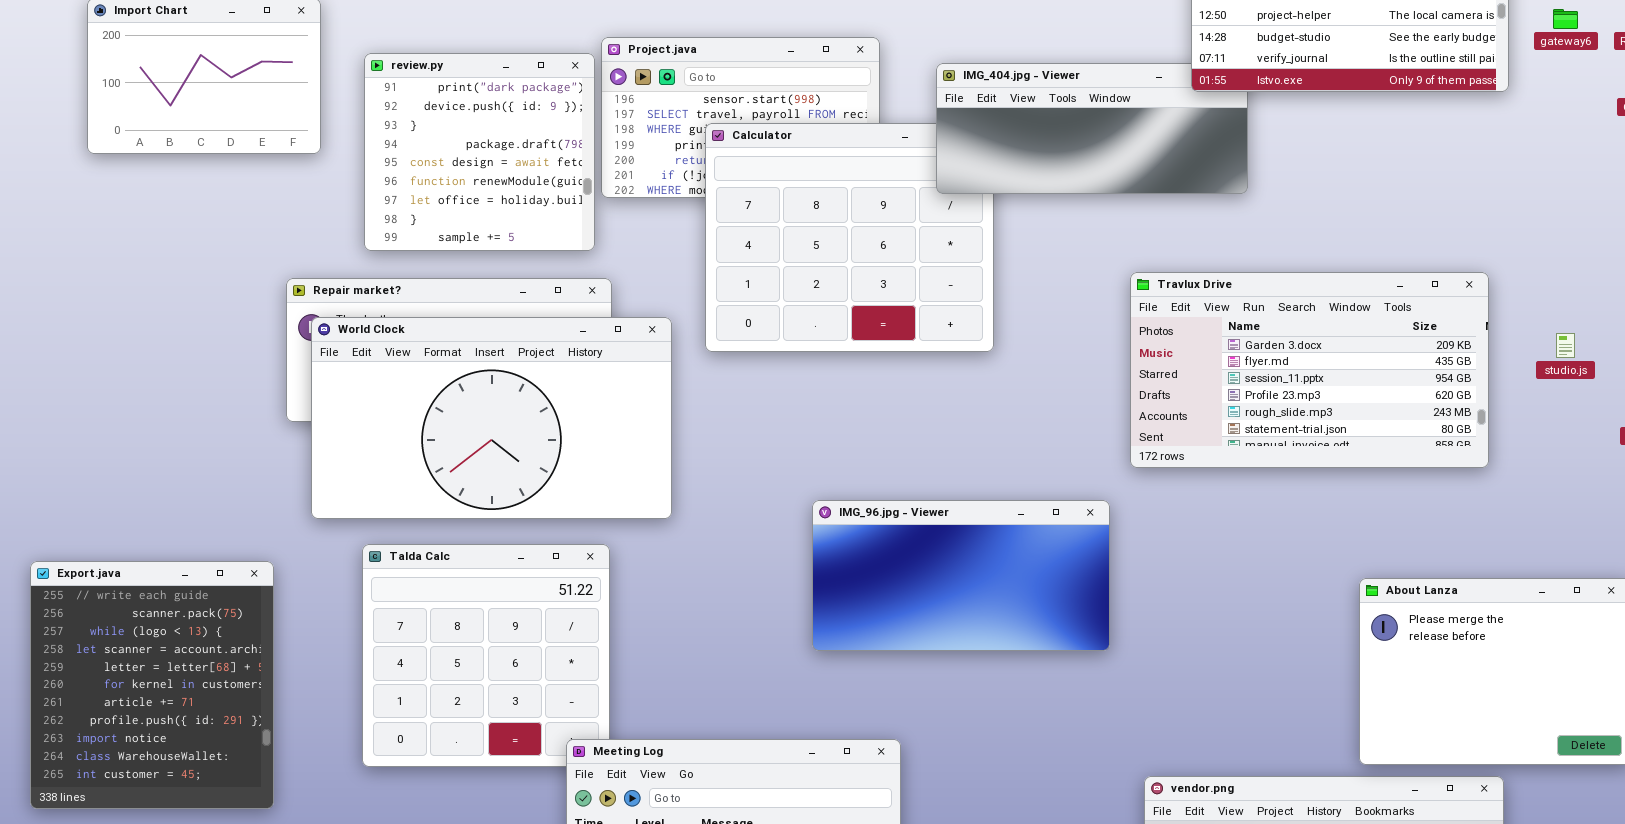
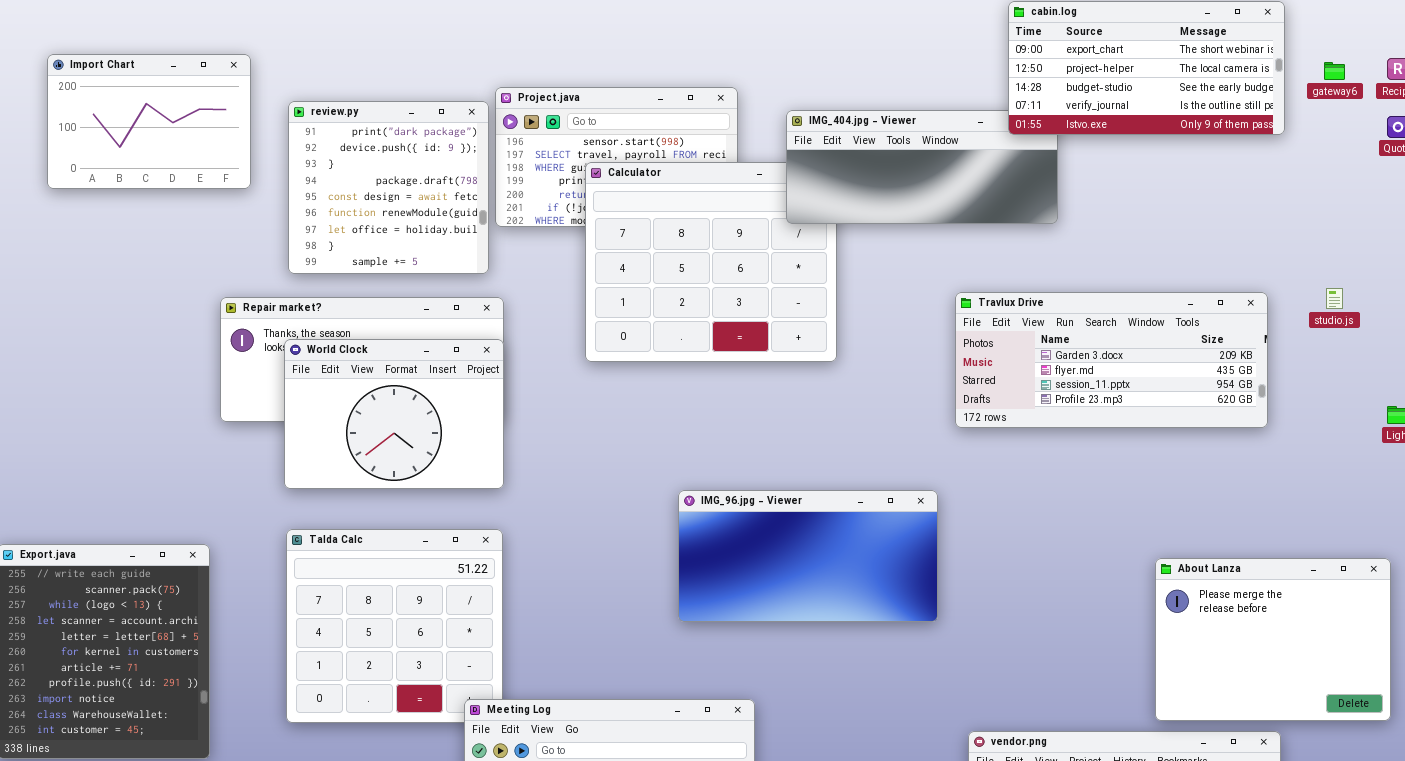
Travlux Drive: [1130,272,1489,468] -> [955,292,1268,428], resized
World Clock: [311,317,672,519] -> [284,339,504,489], moved, resized
studio.js: [1556,333,1575,358] -> [1326,288,1343,309], moved

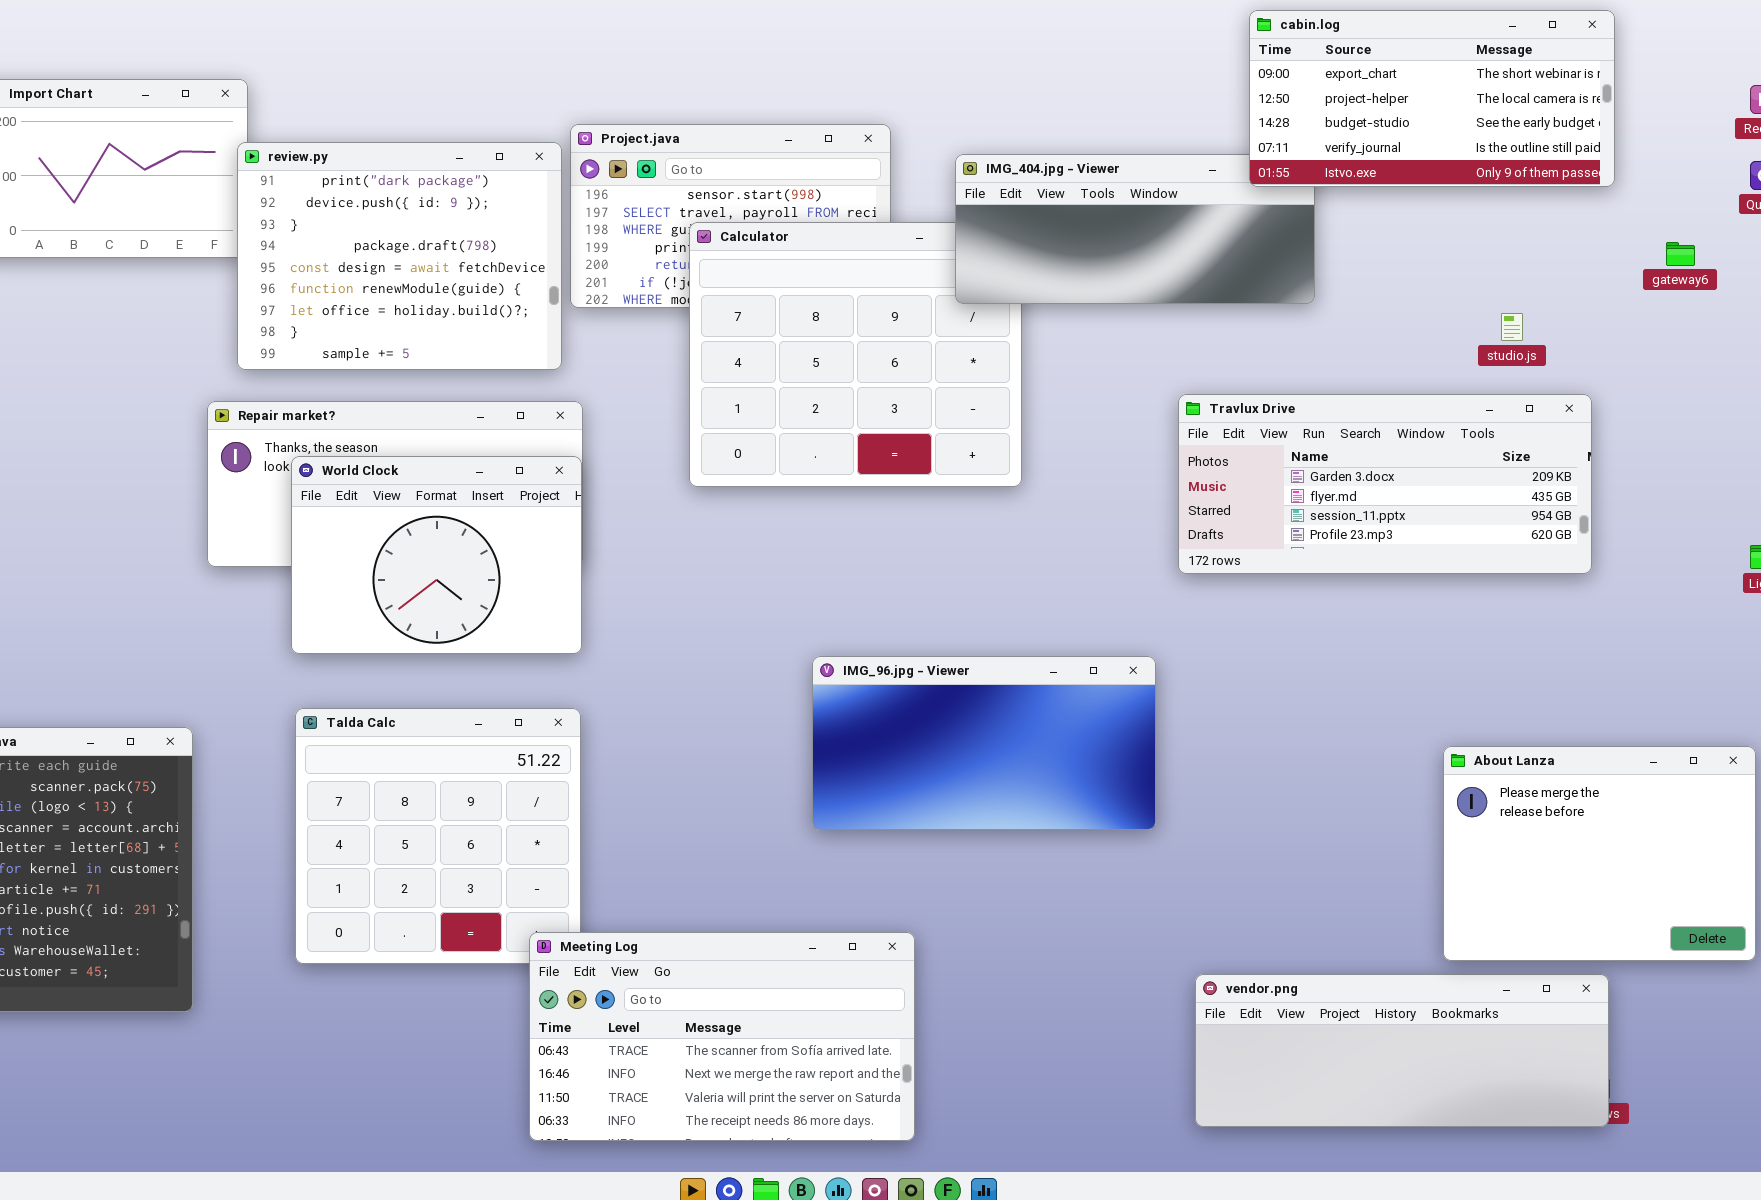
gateway6: [1324,62,1345,80] -> [1666,242,1695,266], moved
review.py: [288,101,489,274] -> [237,142,562,370], resized
studio.js: [1326,288,1343,309] -> [1501,313,1523,341], moved

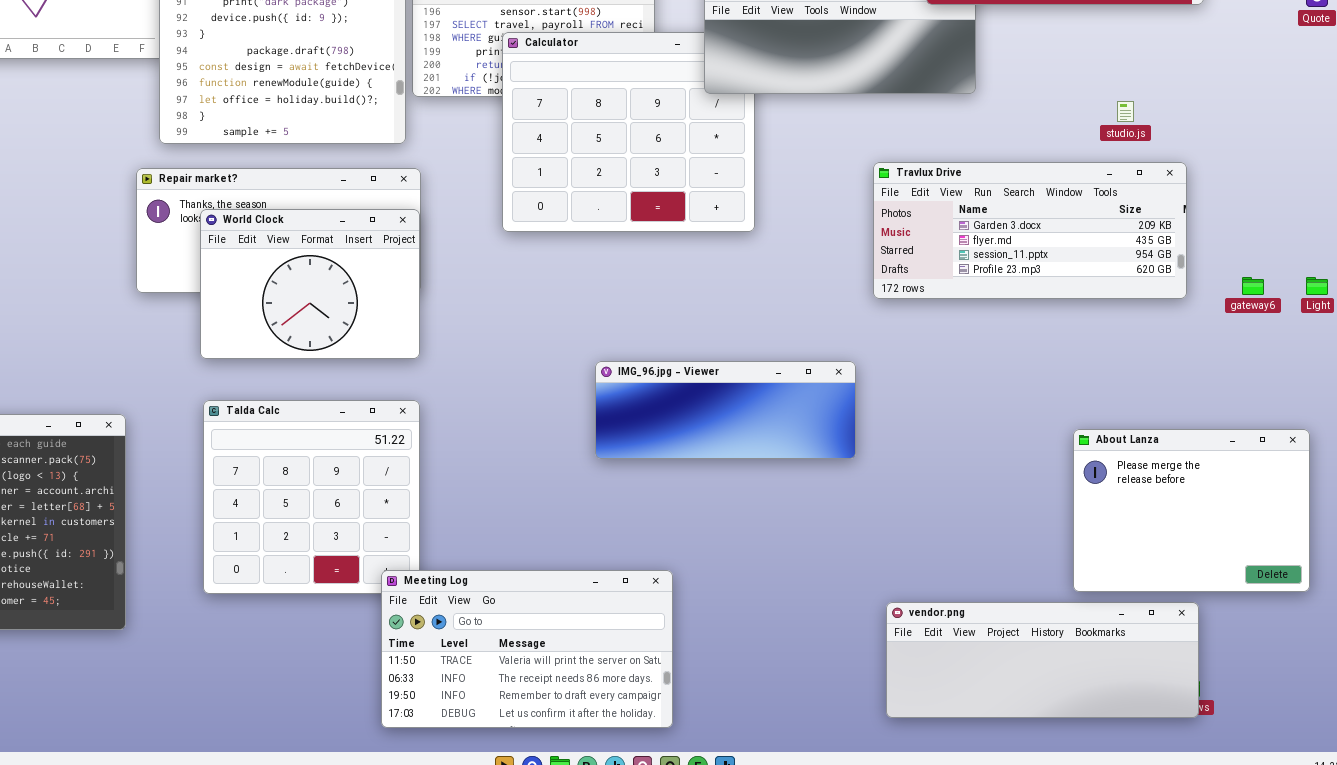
gateway6: [1666,242,1695,266] -> [1242,277,1264,295], moved
IMG_96.jpg - Viewer: [812,656,1156,830] -> [595,361,856,459], resized
Meeting Log: [529,932,915,1141] -> [381,570,673,728], scrolled down 2 rows

